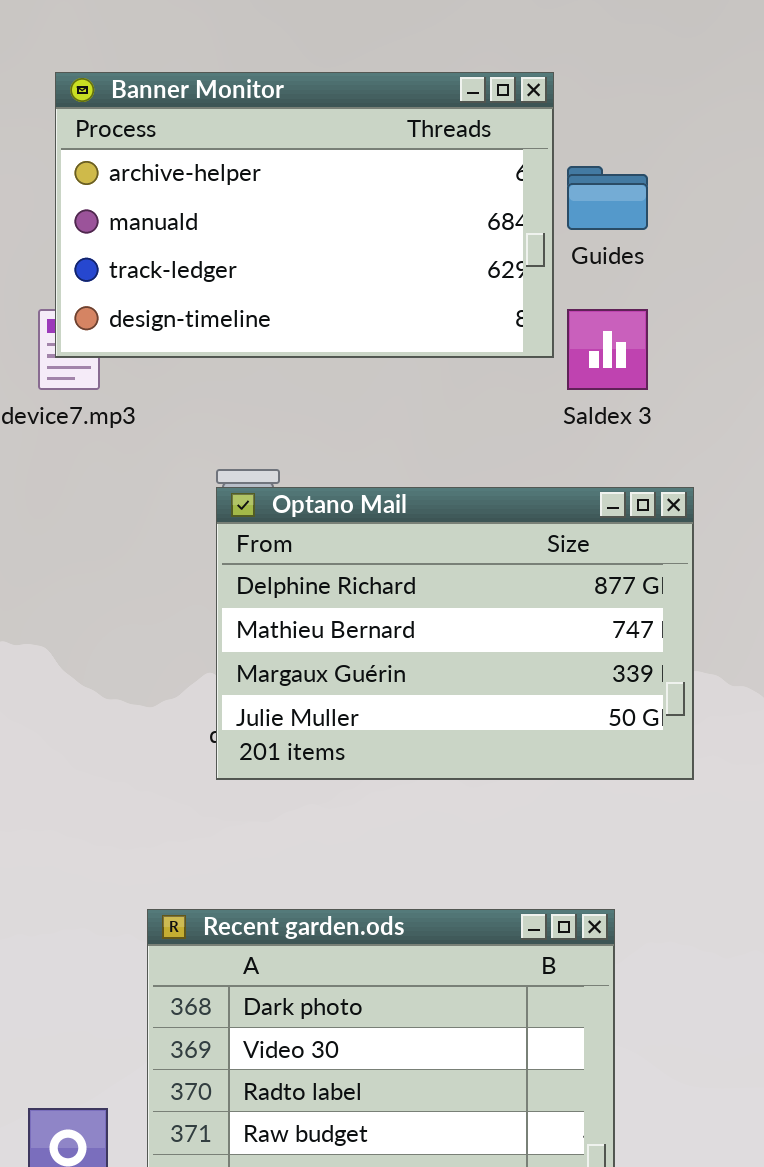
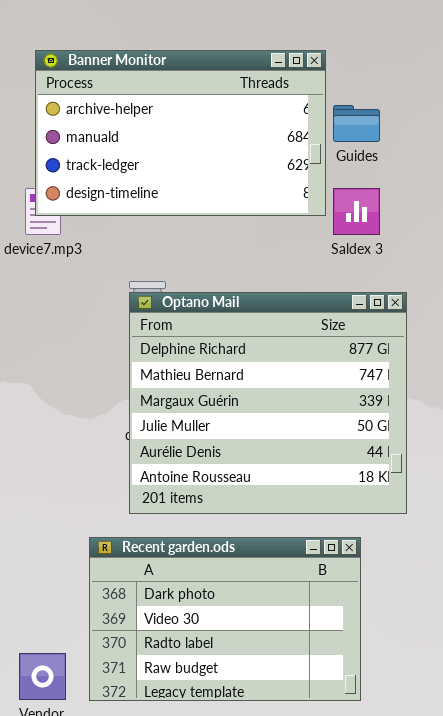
Optano Mail: [216,487,694,780] -> [129,292,407,514], resized

